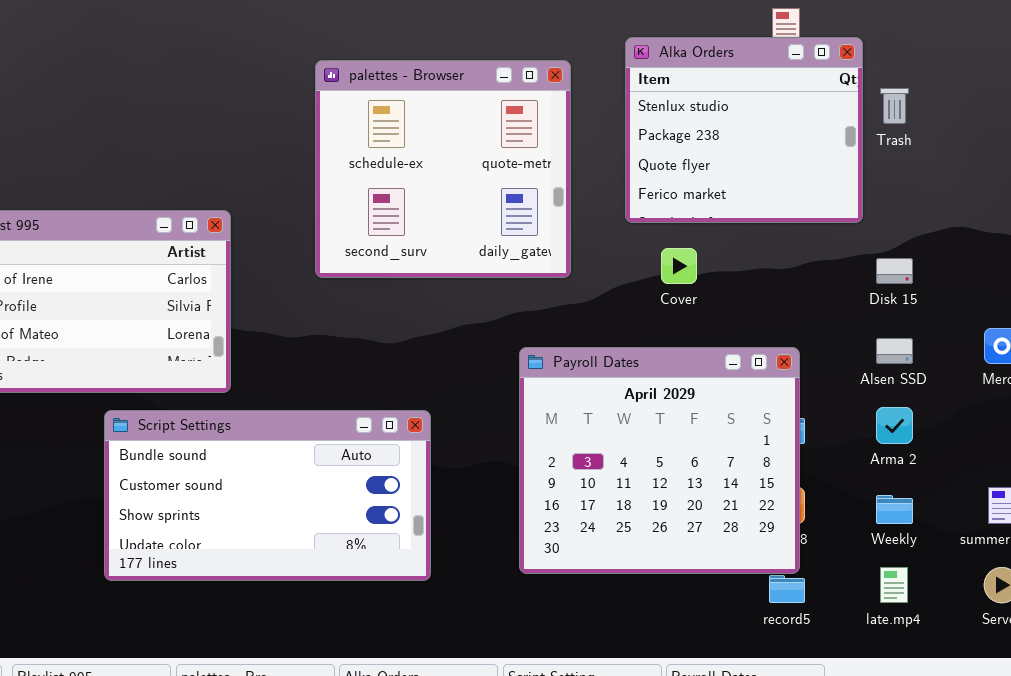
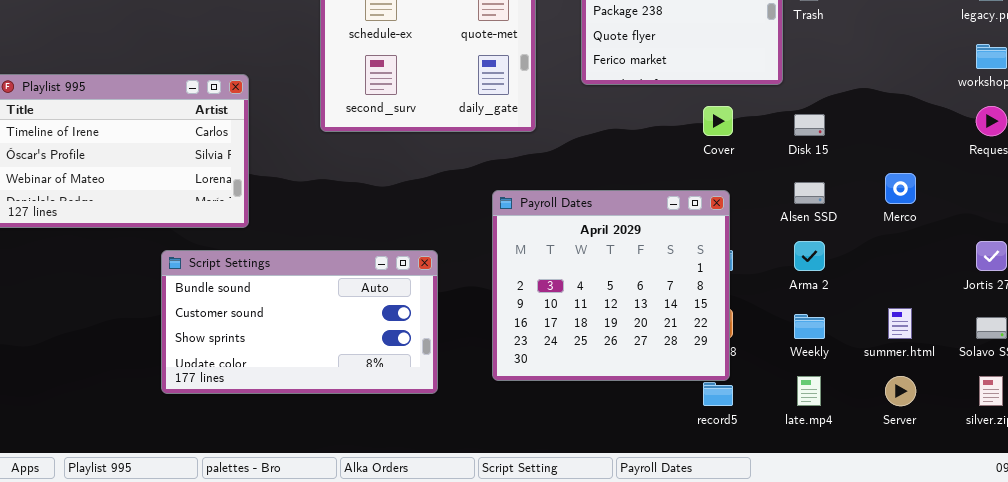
Cover: [661,248,697,284] -> [703,106,733,136], moved
Script Settings: [104,410,431,581] -> [161,250,438,394], moved

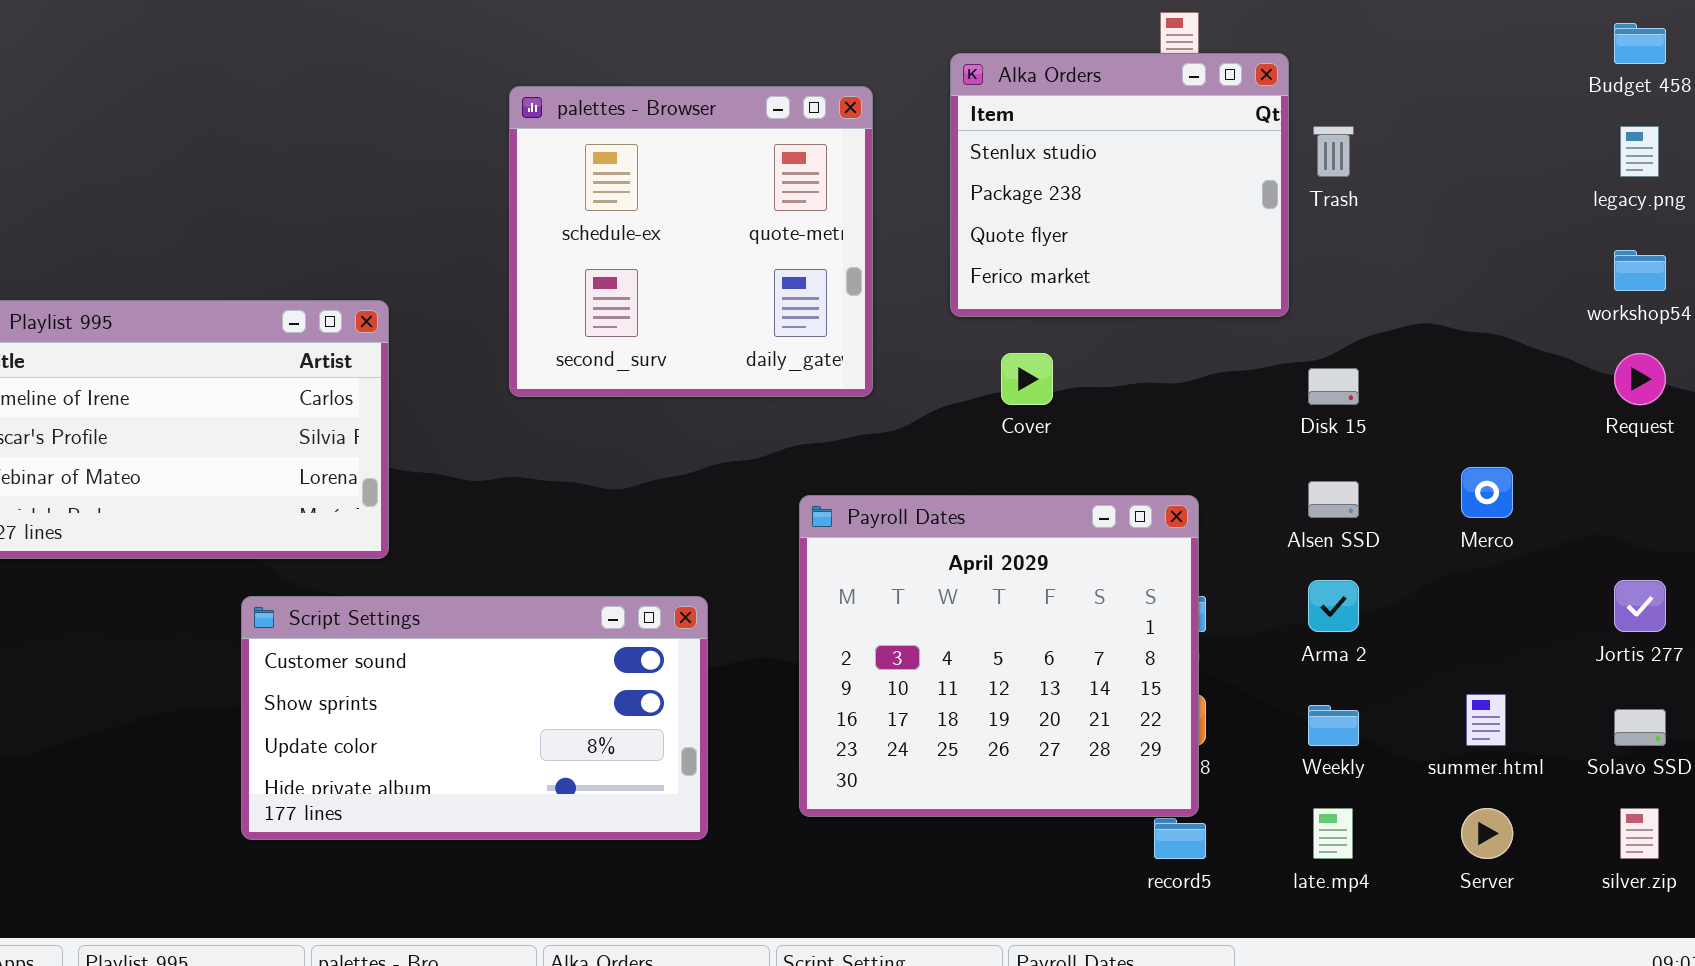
Cover: [703,106,733,136] -> [1001,353,1053,405], moved
Script Settings: [161,250,438,394] -> [241,596,708,840], scrolled down 1 row

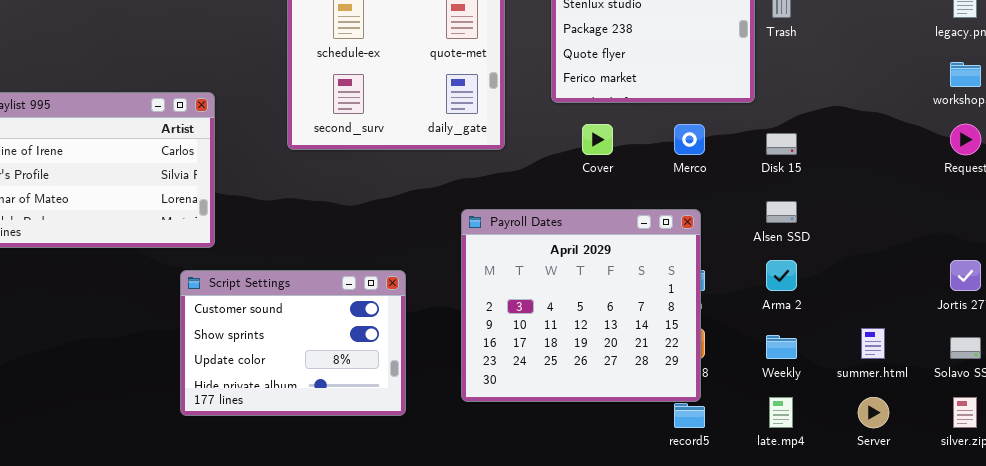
Merco: [1461,467,1513,518] -> [674,124,705,155], moved
Script Settings: [241,596,708,840] -> [180,270,406,416], resized

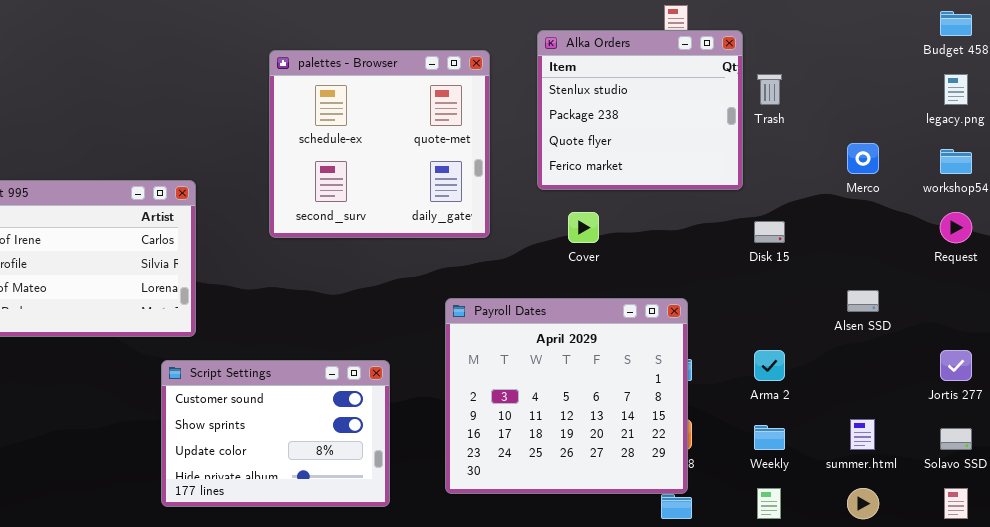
Merco: [674,124,705,155] -> [847,143,879,174], moved
Alsen SSD: [766,201,797,223] -> [847,290,879,312], moved

